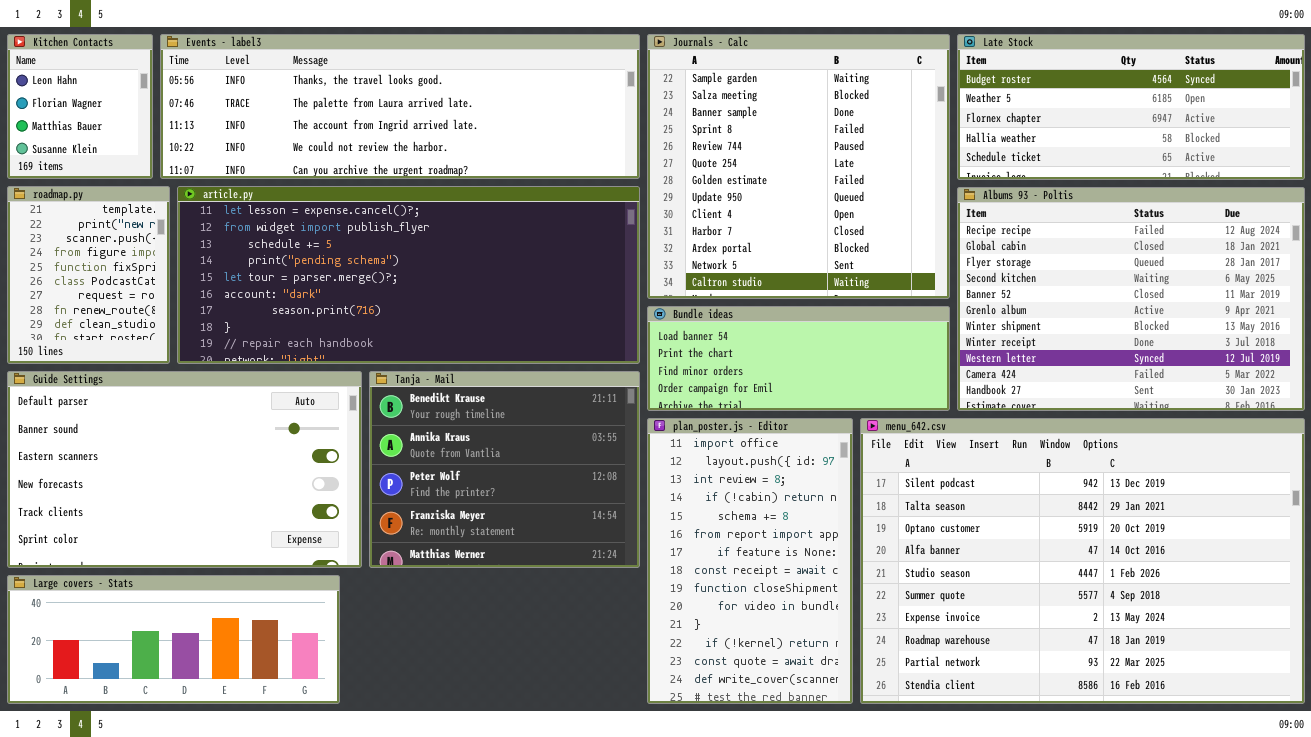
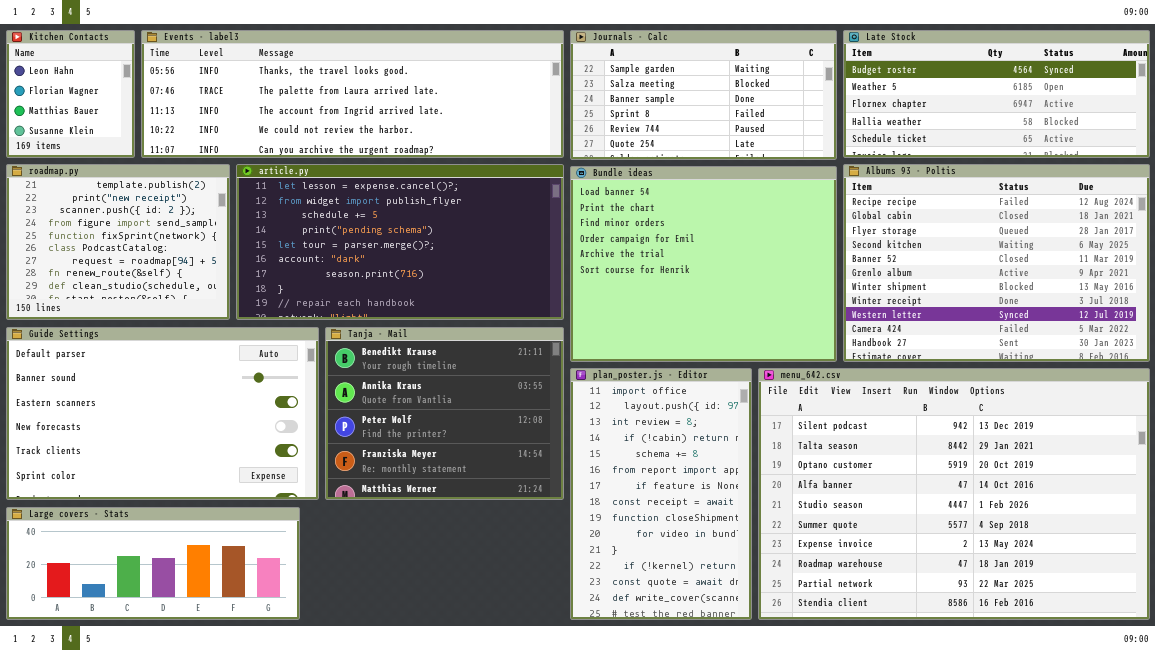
Journals - Calc: [647,34,950,299] -> [570,30,837,160], resized
roadmap.py: [7,186,170,364] -> [6,164,230,320], resized
article.py: [177,186,640,364] -> [236,164,564,320], resized
Bundle ideas: [647,306,950,411] -> [570,166,837,362], resized

